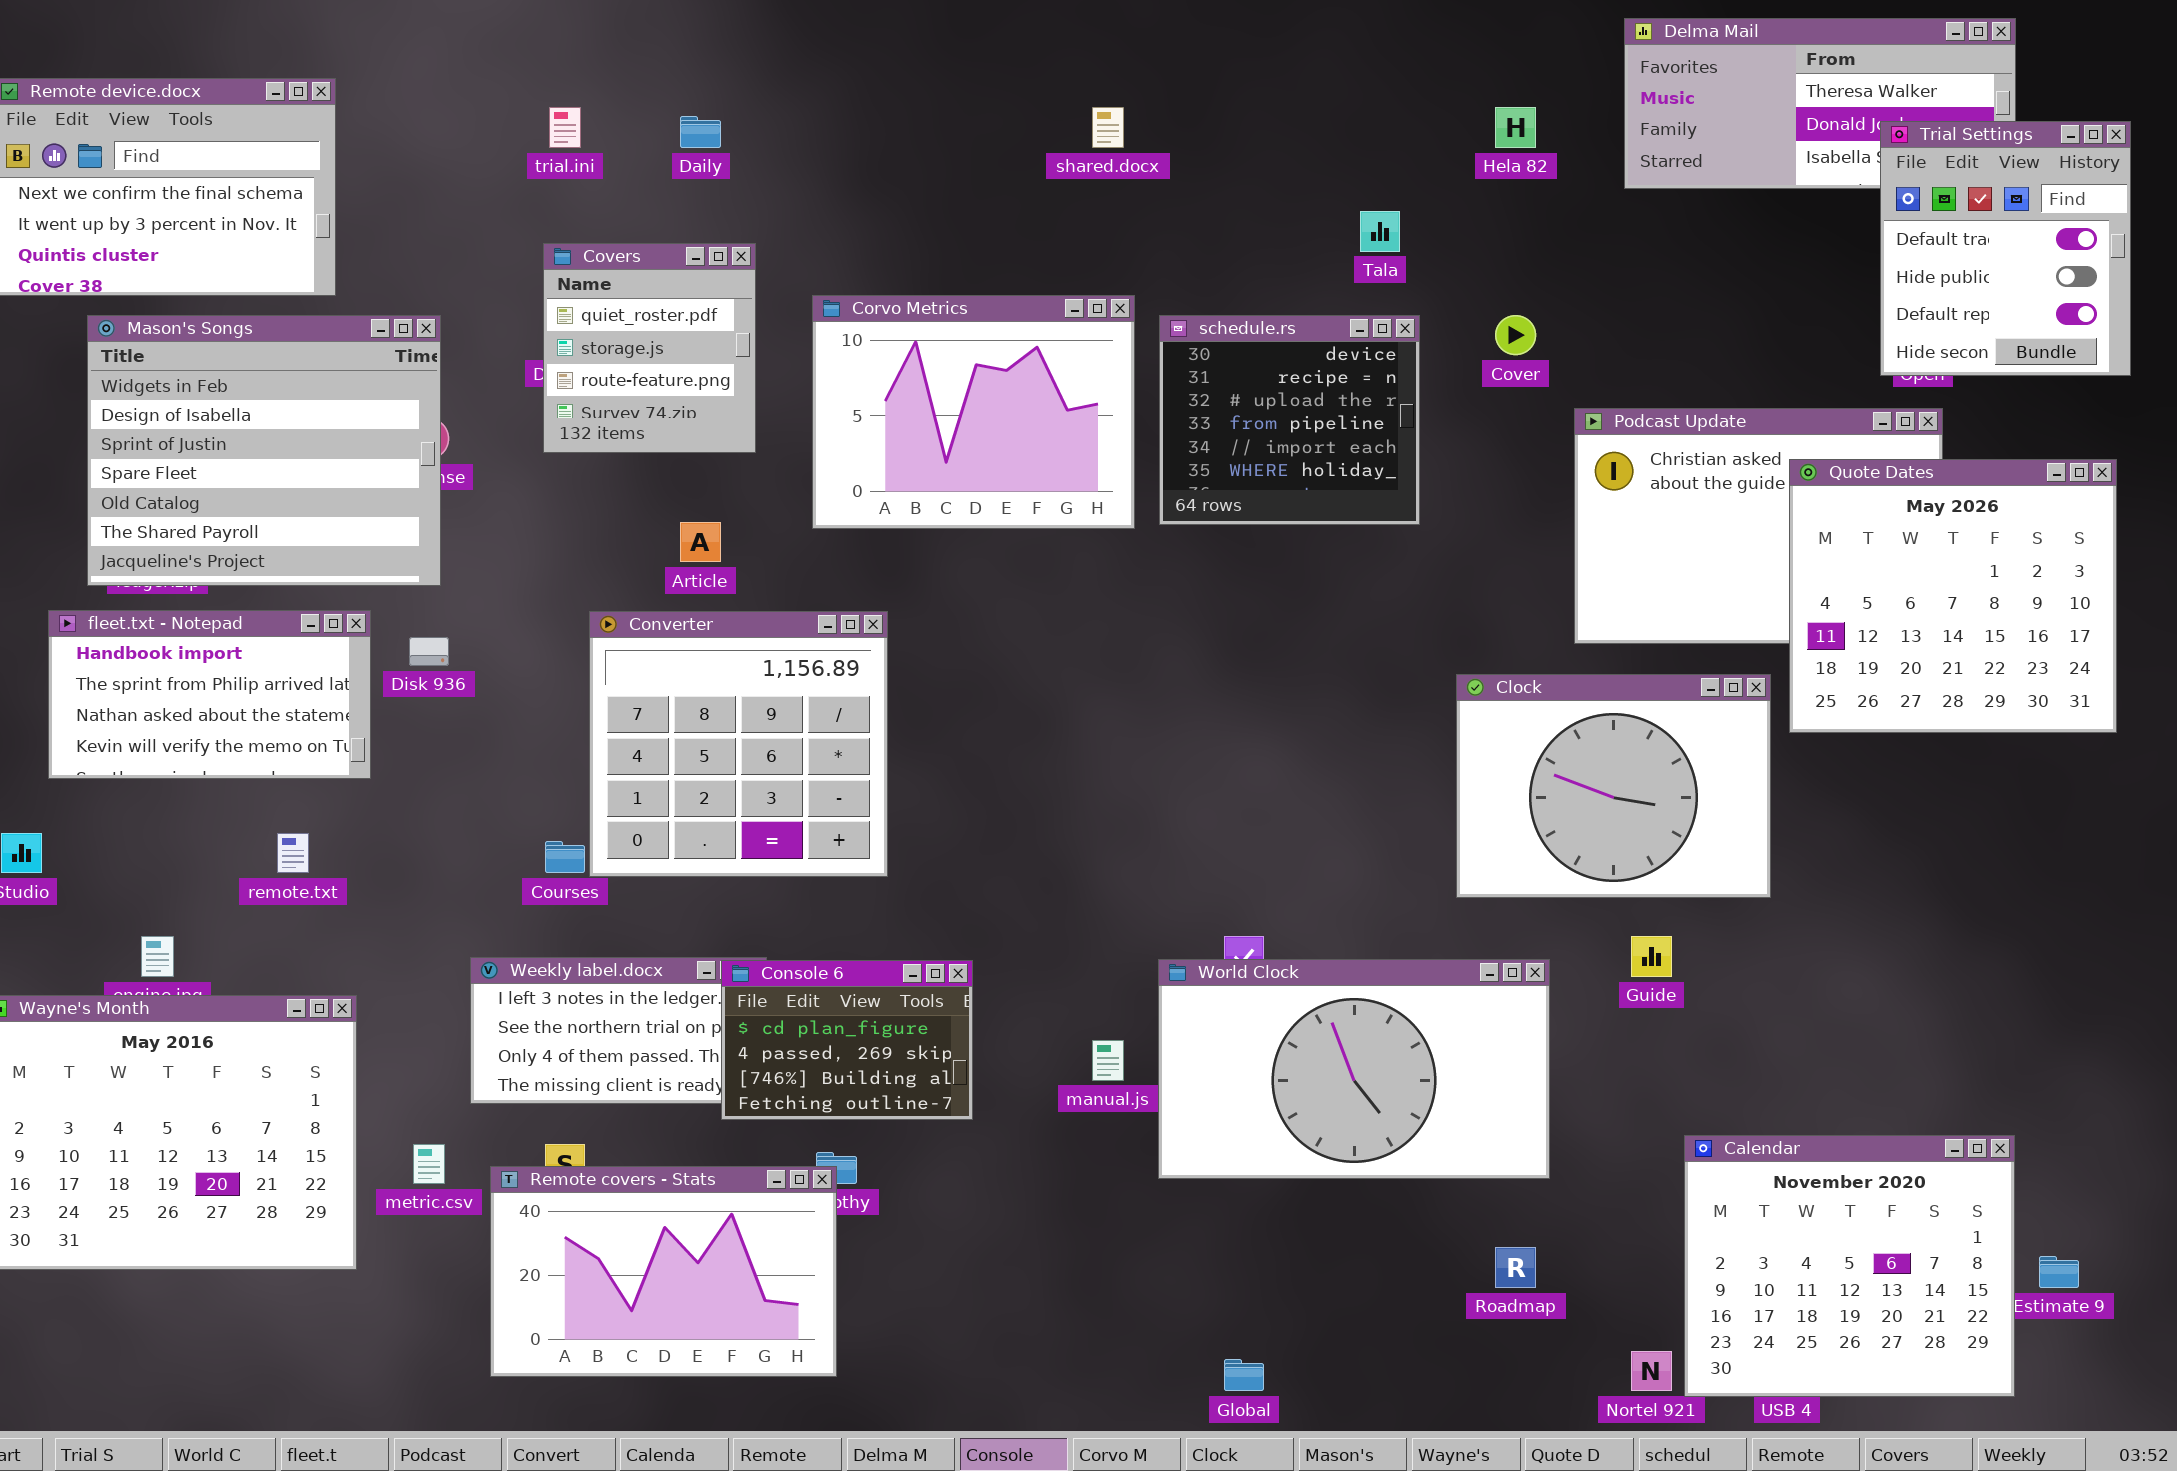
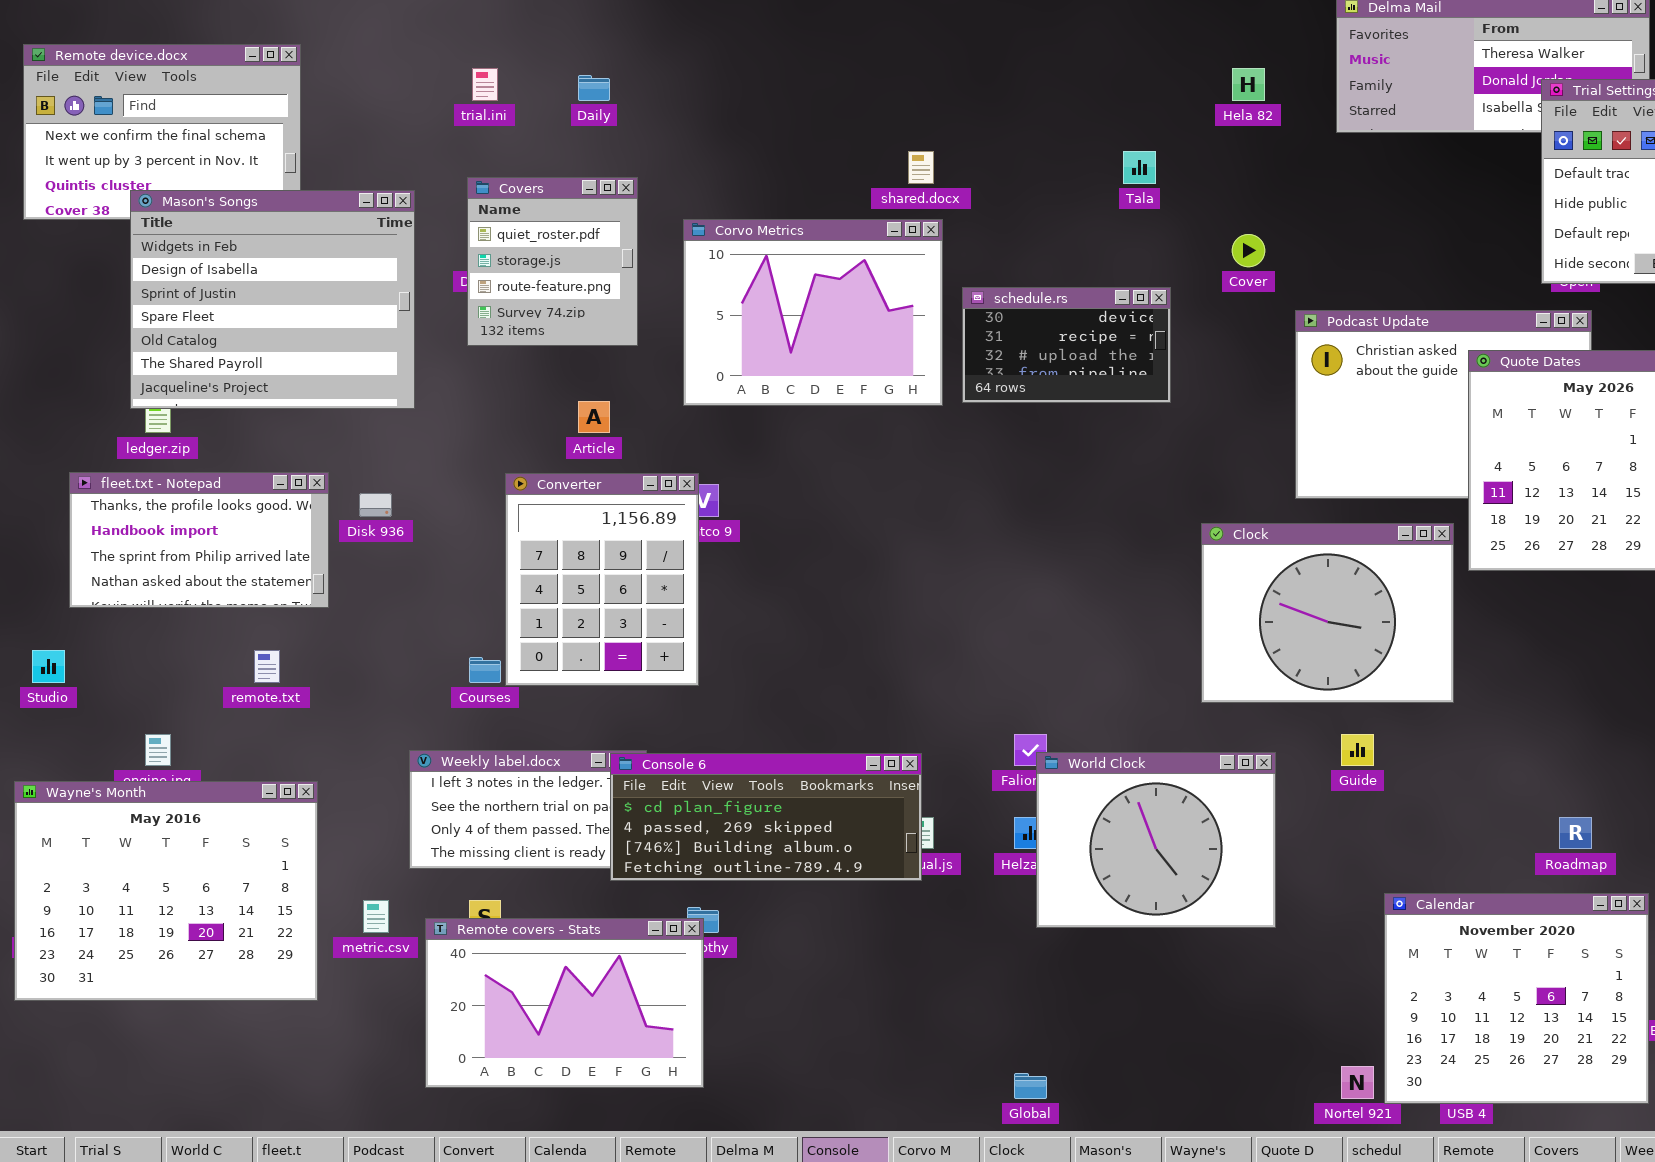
shared.docx: [1092,107,1124,148] -> [908,151,934,184], moved
Mason's Songs: [87,315,441,586] -> [130,190,415,409], moved
schedule.rs: [1159,315,1420,525] -> [962,287,1171,403], resized
fleet.txt - Notepad: [48,610,371,779] -> [69,472,329,608], scrolled up 1 row
Converter: [589,611,888,877] -> [505,473,699,686], resized
World Clock: [1158,959,1550,1179] -> [1036,752,1276,928], resized
Console 6: [721,960,973,1120] -> [610,753,922,881], resized
Roadmap: [1495,1247,1536,1288] -> [1559,817,1592,849], moved

